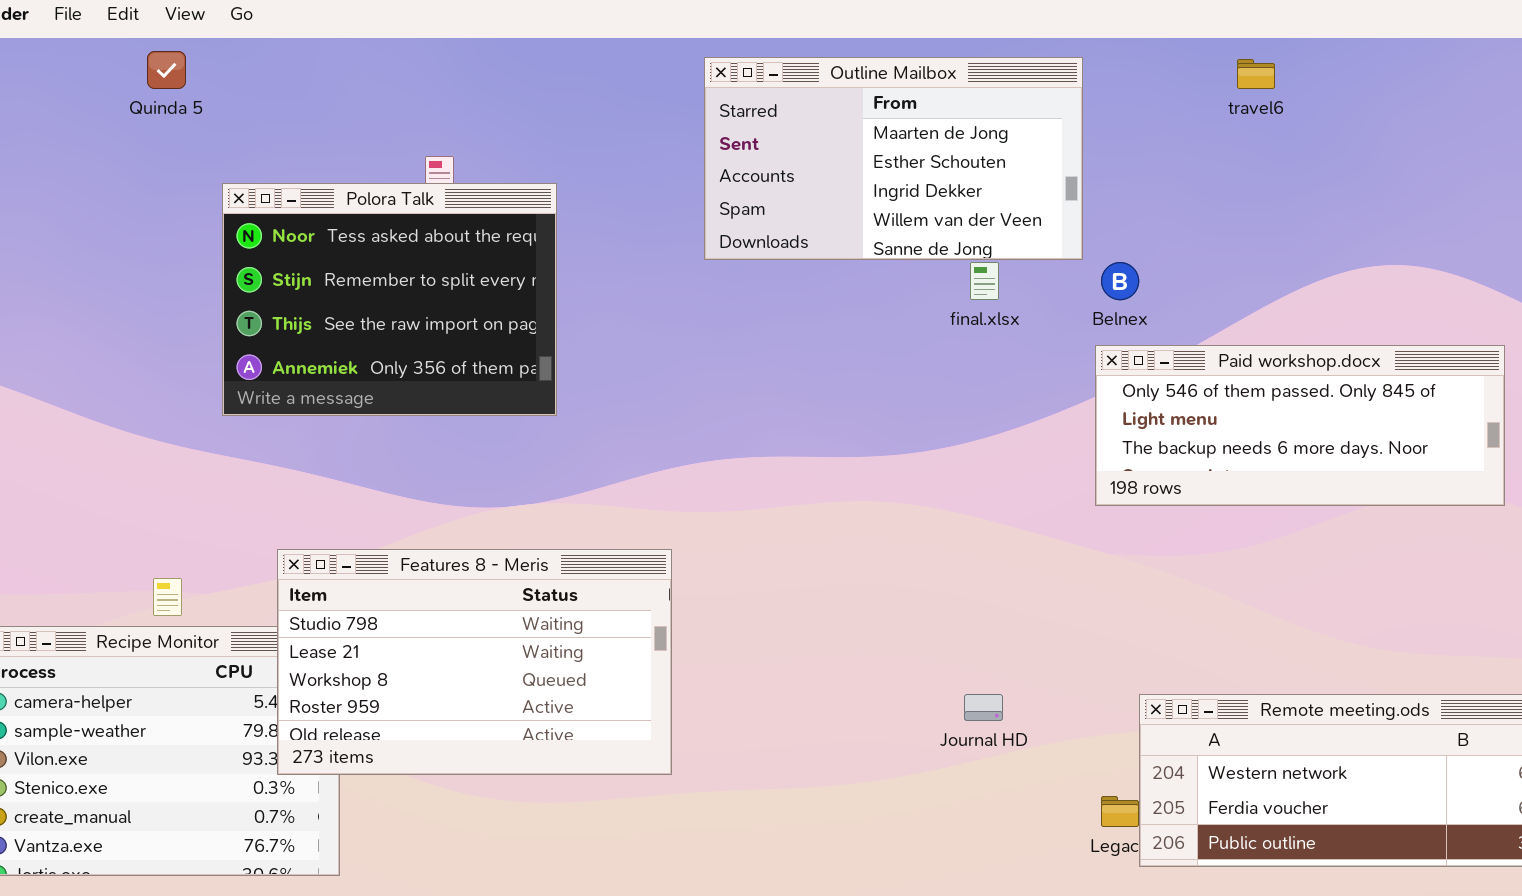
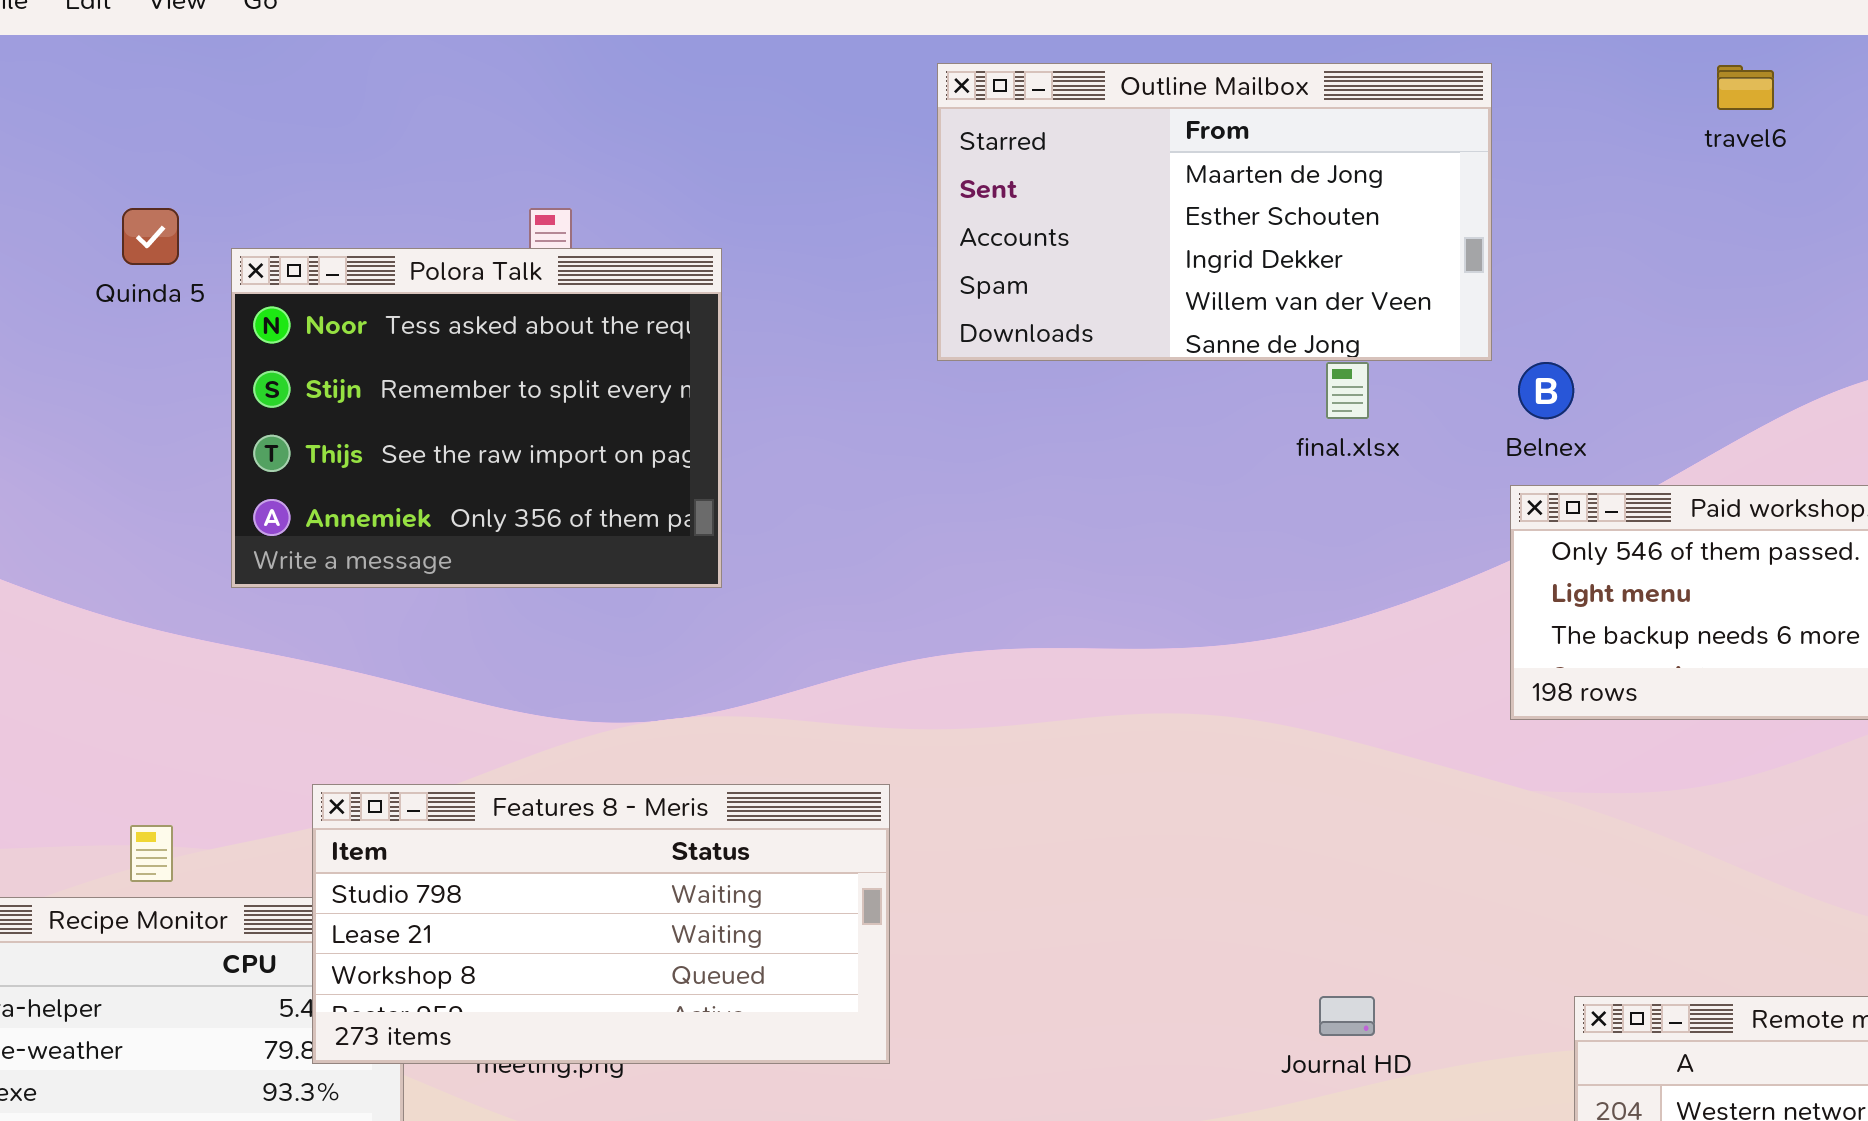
Quinda 5: [147,51,186,89] -> [122,208,179,265], moved
Features 8 - Meris: [277,549,672,775] -> [312,784,890,1064], resized

